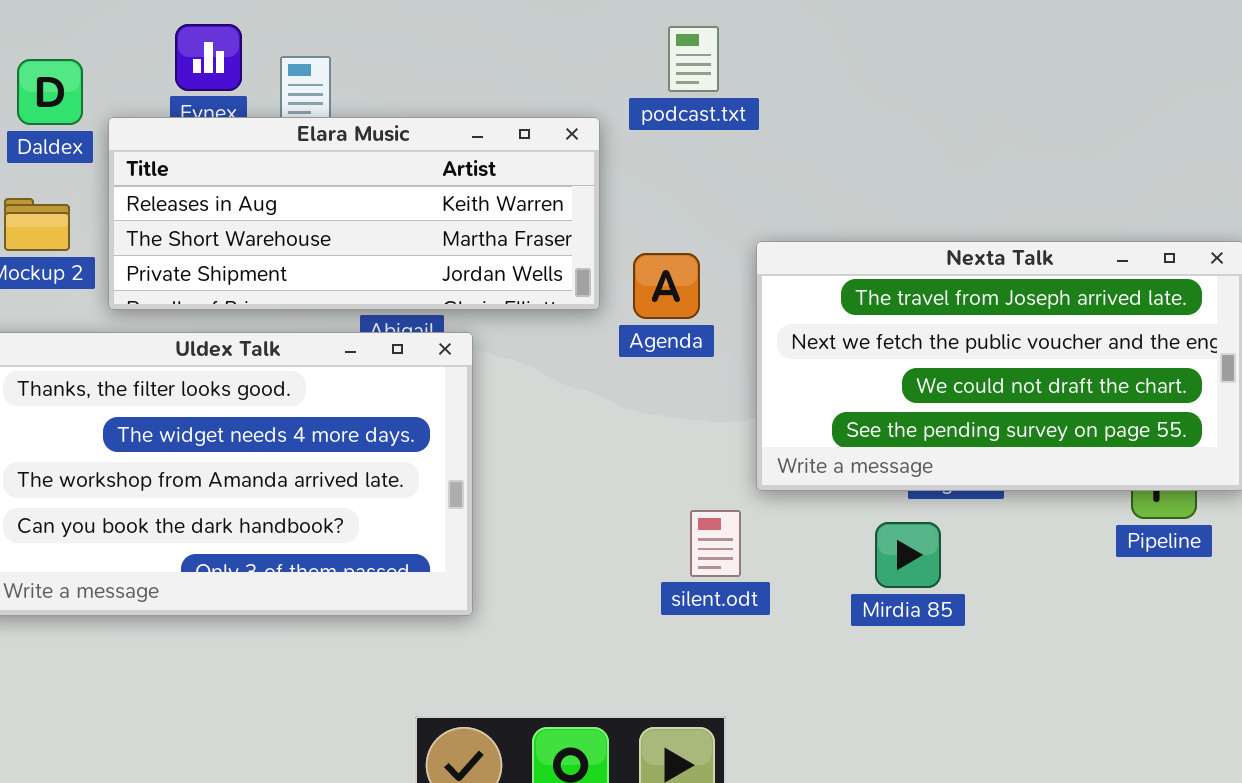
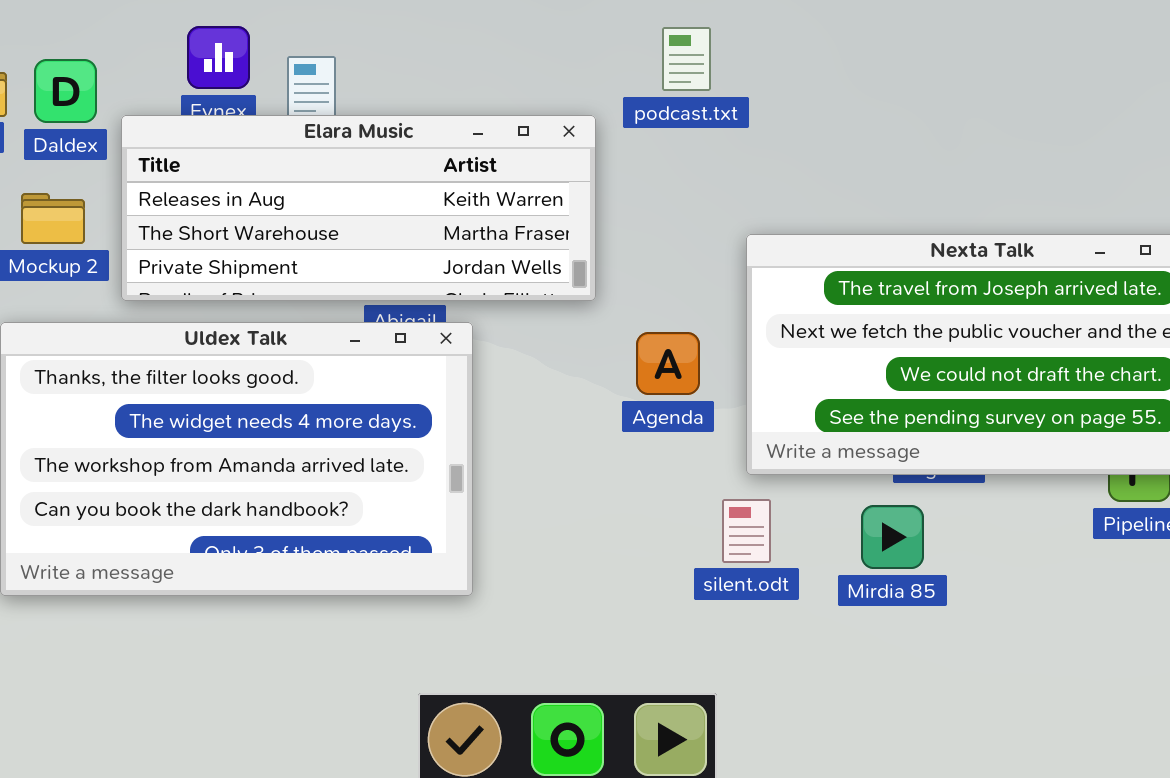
Agenda: [633,253,700,319] -> [636,332,700,395], moved
silent.odt: [690,510,741,577] -> [722,499,771,563], moved

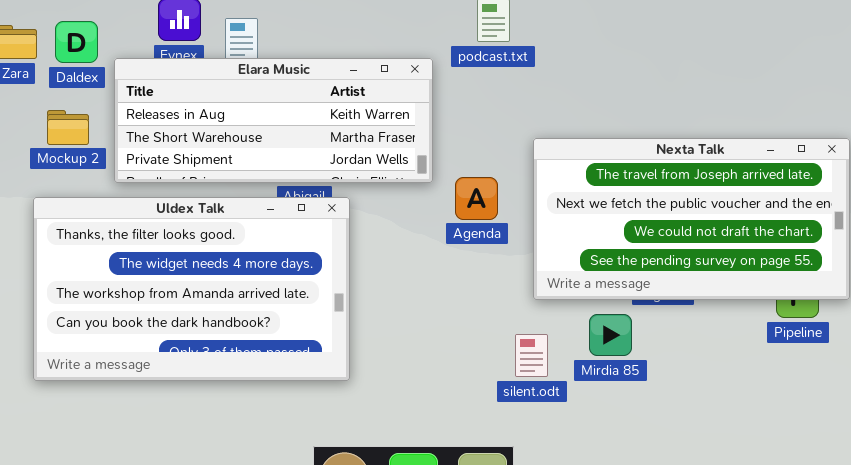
Agenda: [636,332,700,395] -> [455,177,498,220], moved
silent.odt: [722,499,771,563] -> [515,334,548,377], moved
Mirdia 85: [861,505,924,569] -> [589,314,632,356], moved

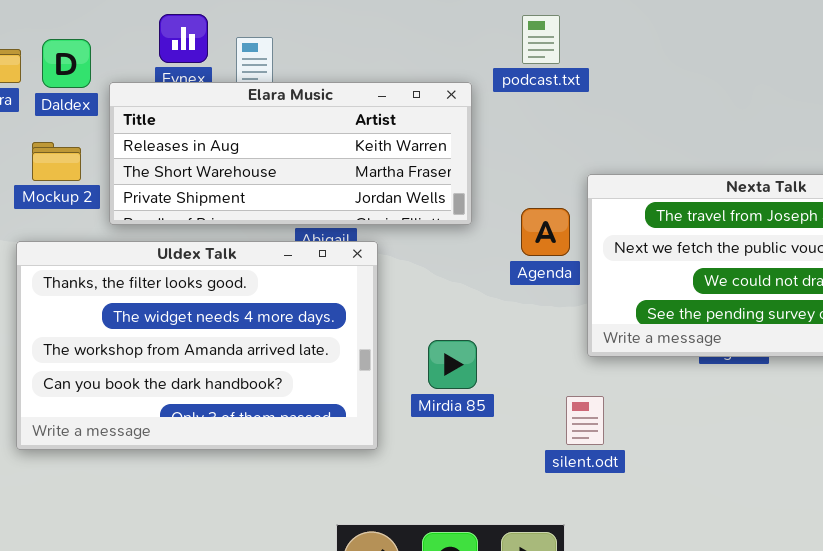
Agenda: [455,177,498,220] -> [521,208,570,256], moved
Mirdia 85: [589,314,632,356] -> [428,340,477,389], moved

